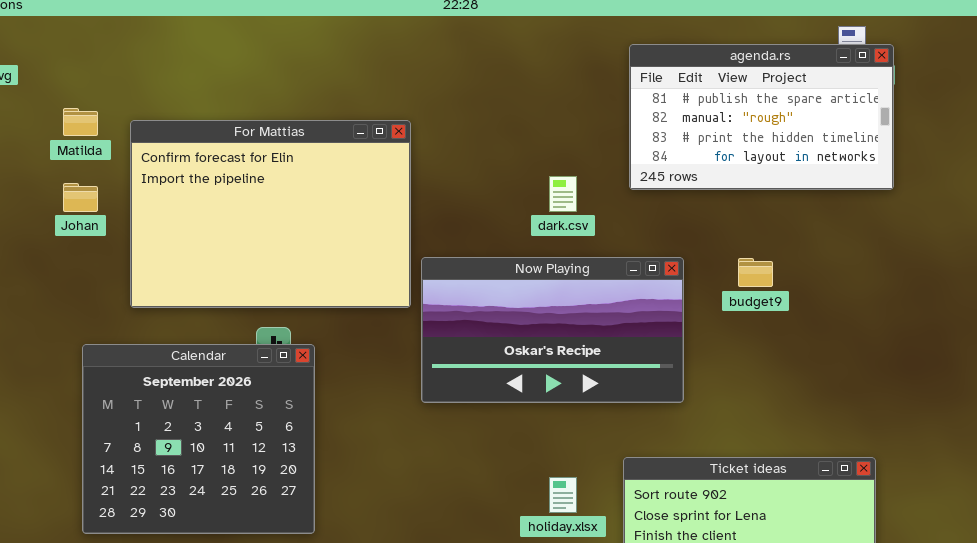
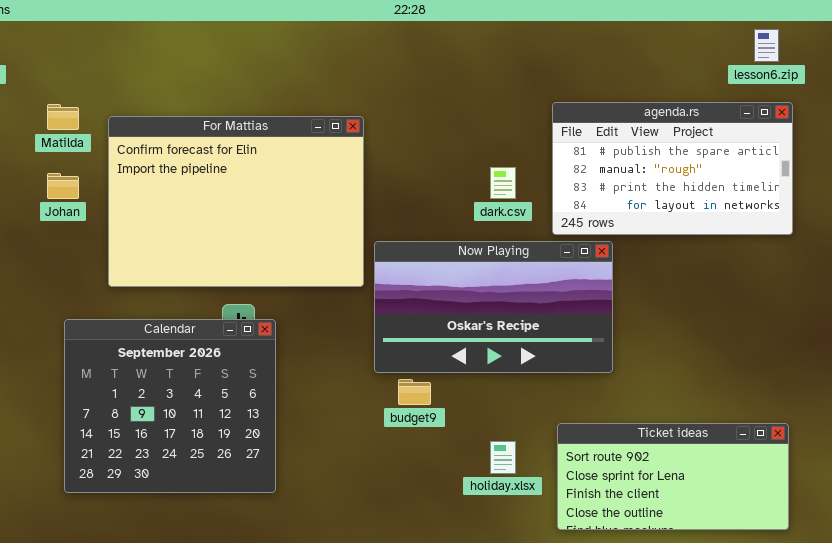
agenda.rs: [629,44,894,190] -> [552,102,793,235], moved
budget9: [738,258,773,287] -> [398,379,431,405], moved

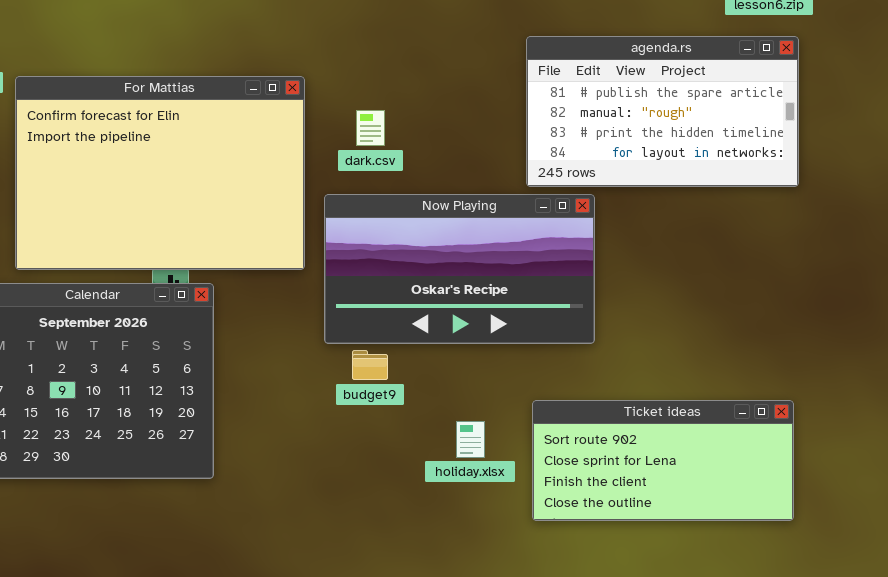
For Mattias: [108,116,364,287] -> [15,76,305,270], moved
dark.csv: [490,167,516,199] -> [356,110,385,146], moved

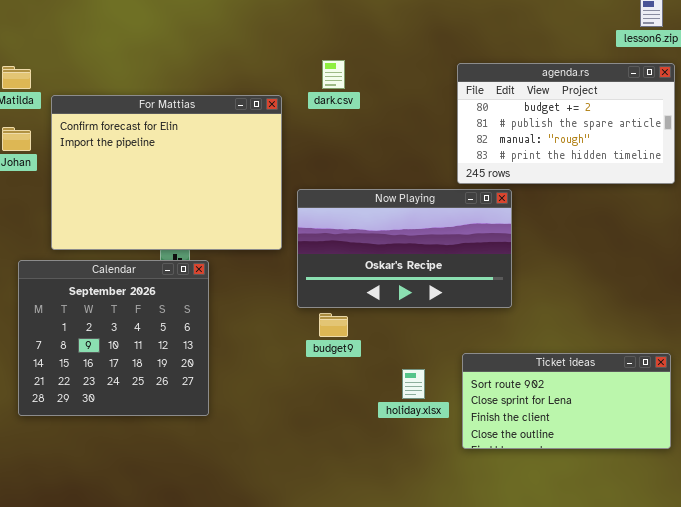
agenda.rs: [526,36,799,187] -> [457,63,675,184], scrolled up 1 row
dark.csv: [356,110,385,146] -> [322,60,345,89], moved

